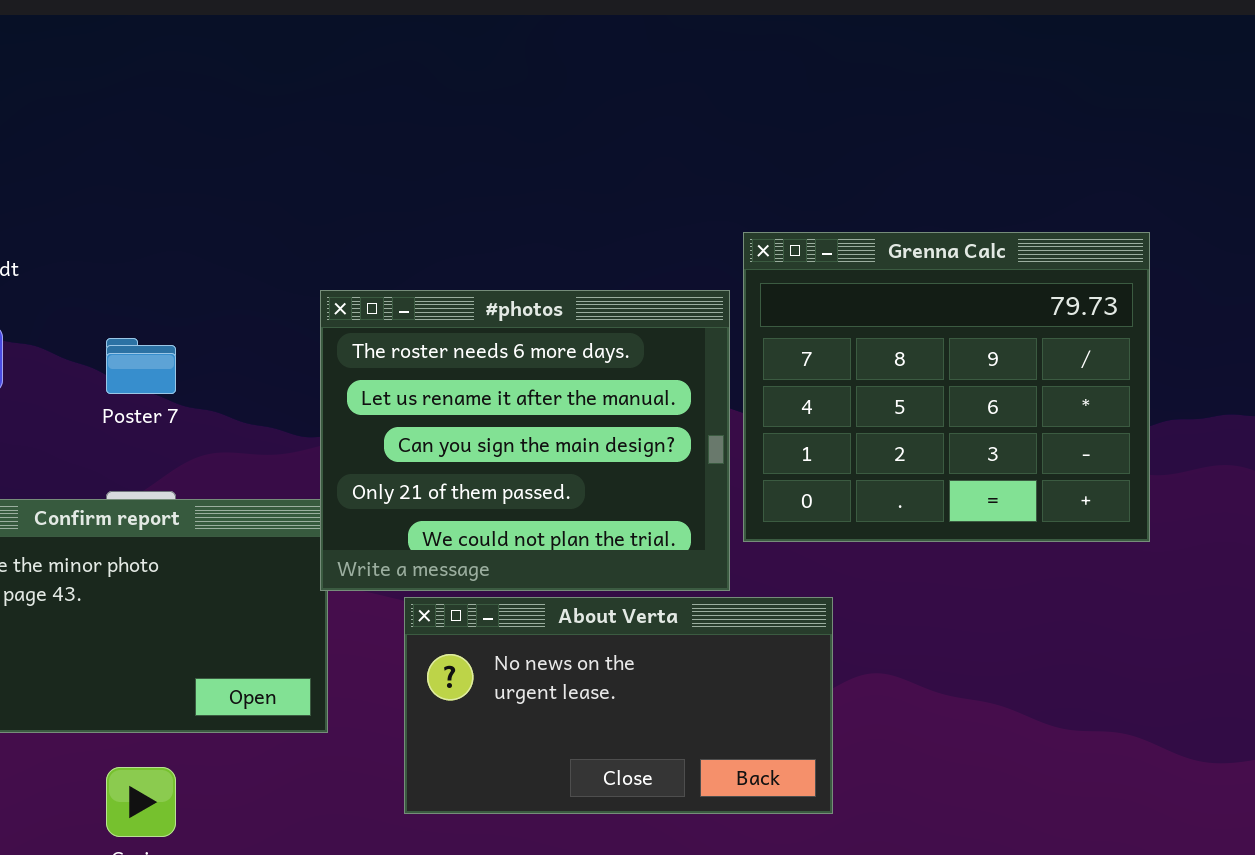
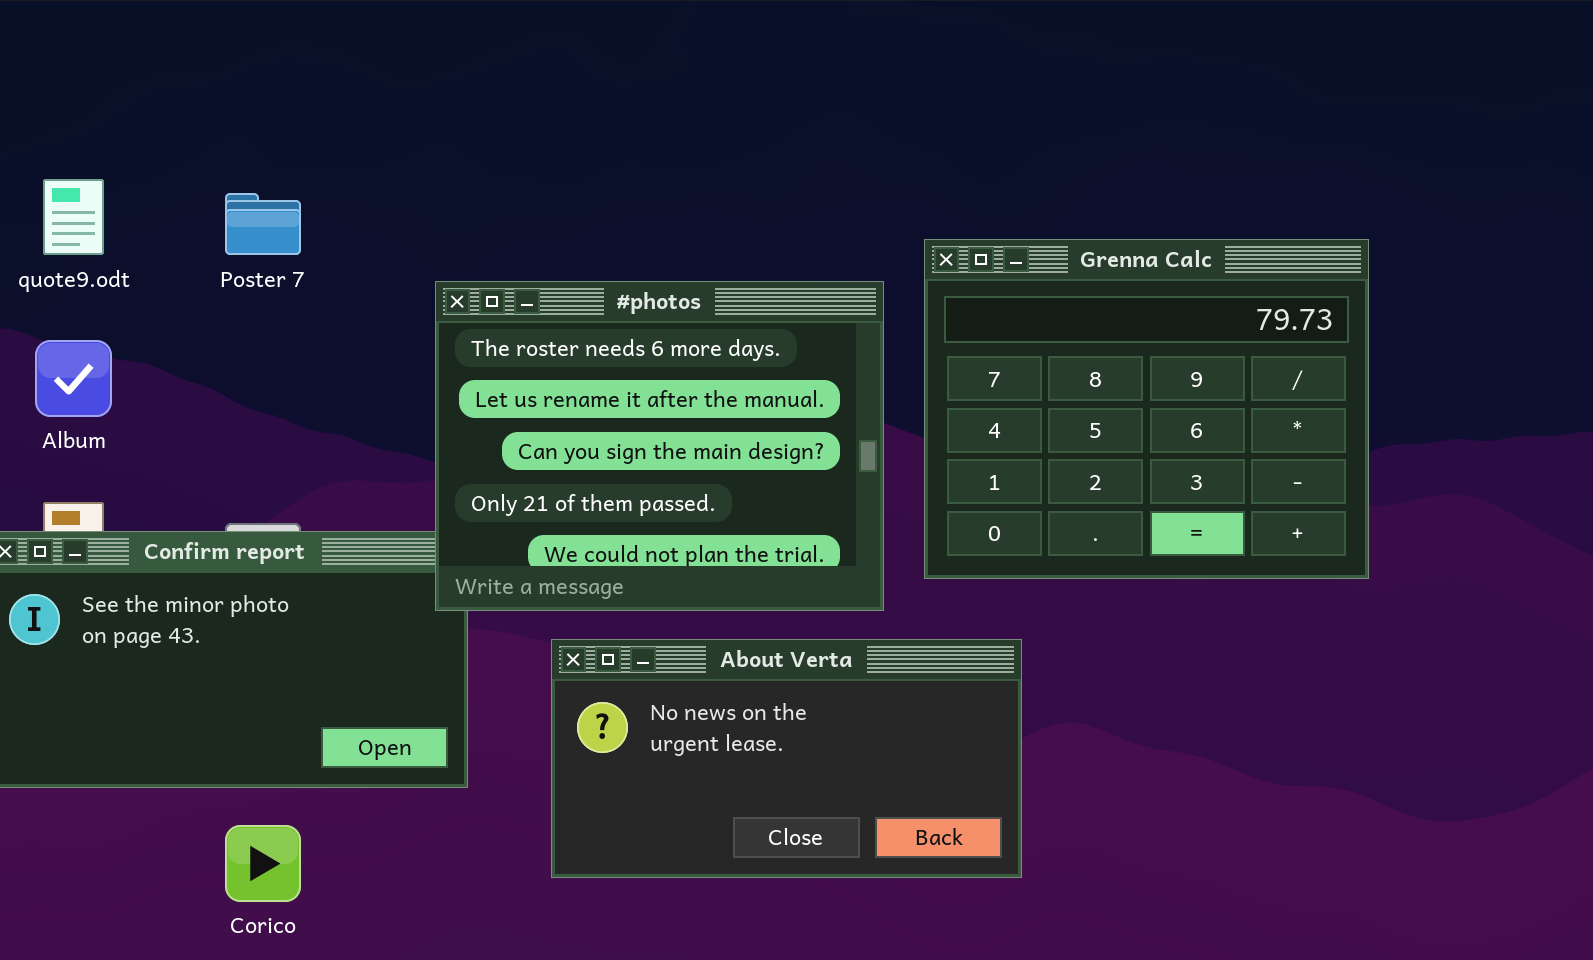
#photos: [320,290,730,591] -> [435,281,884,611], moved
Poster 7: [106,338,176,394] -> [225,193,301,255], moved

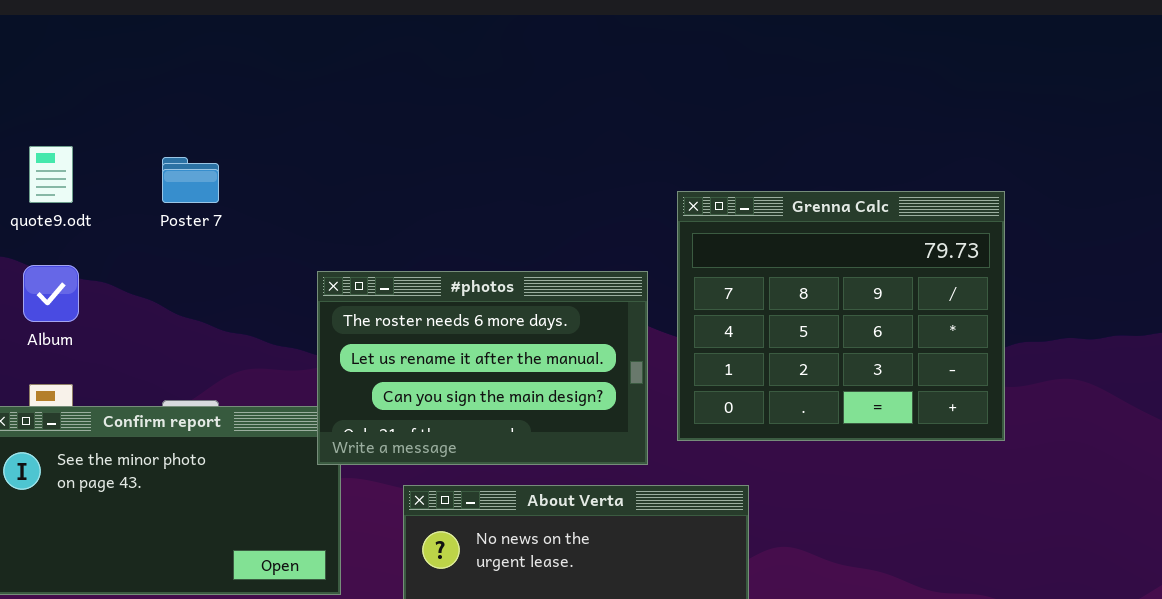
#photos: [435,281,884,611] -> [317,271,648,465], resized

